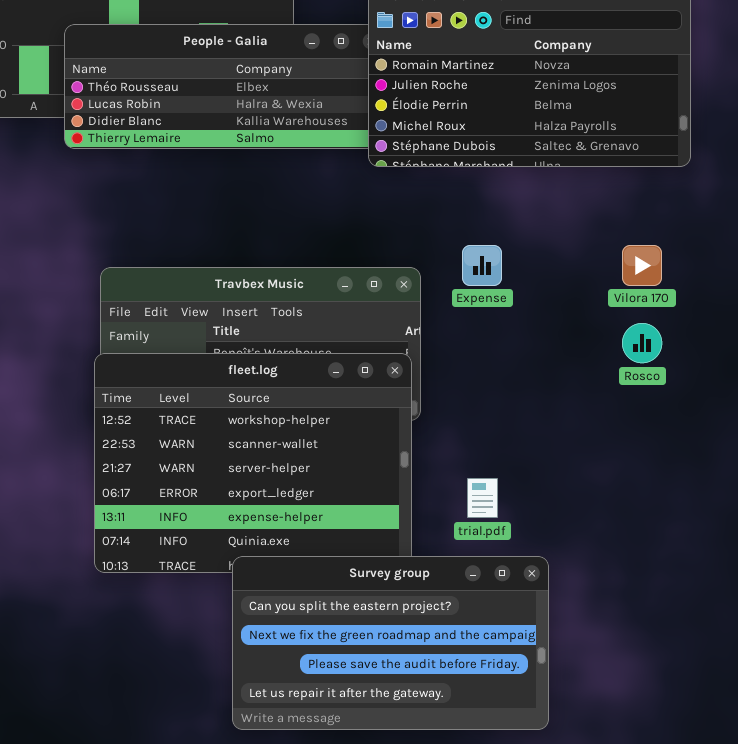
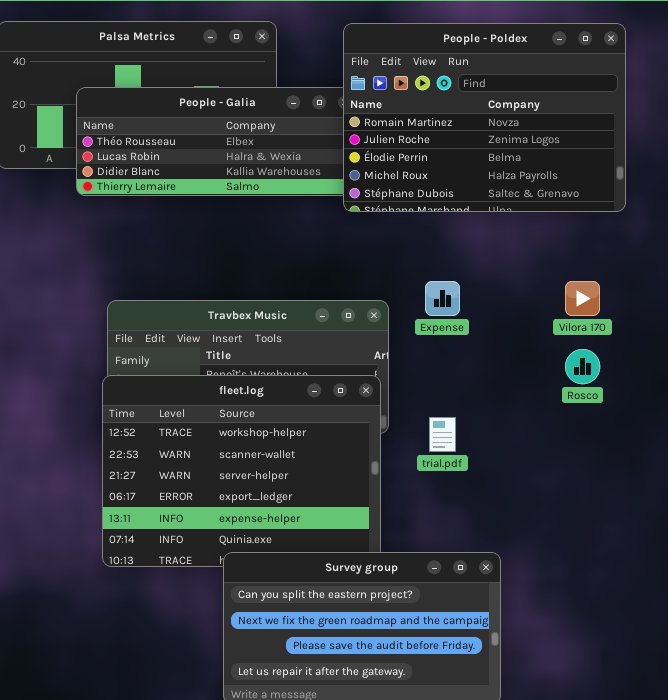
trial.pdf: [467,478,498,518] -> [429,417,456,452], moved

